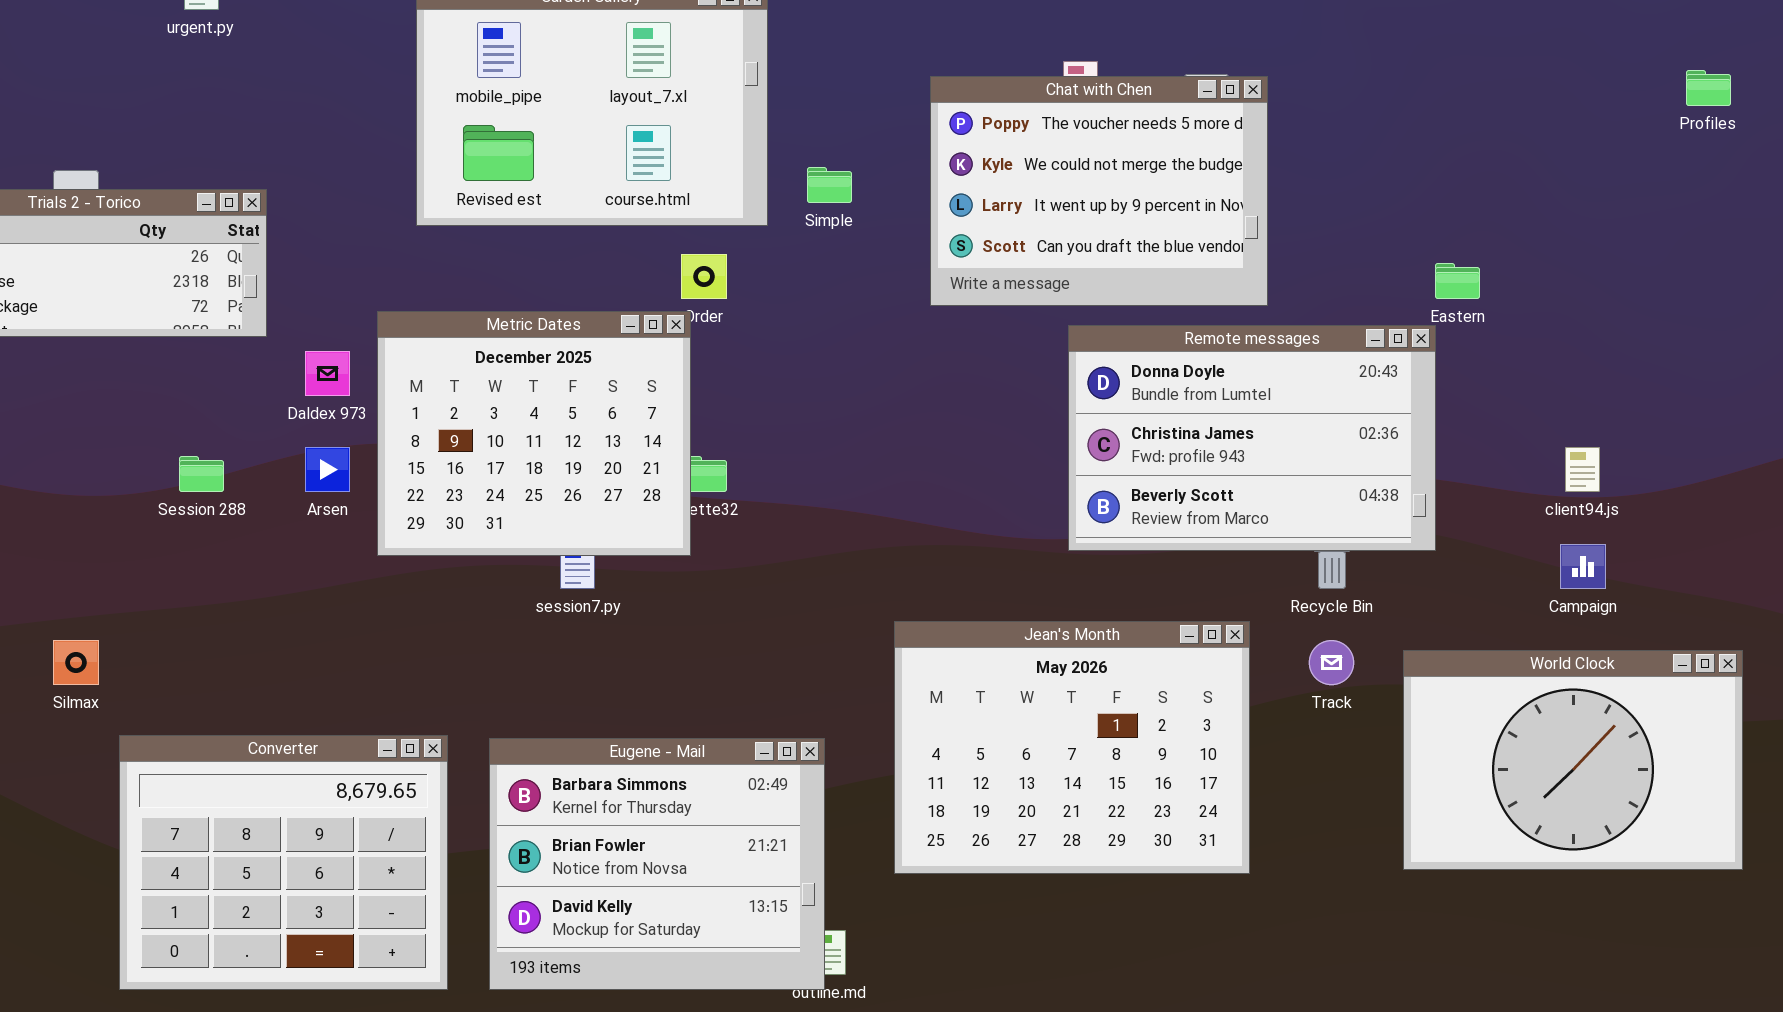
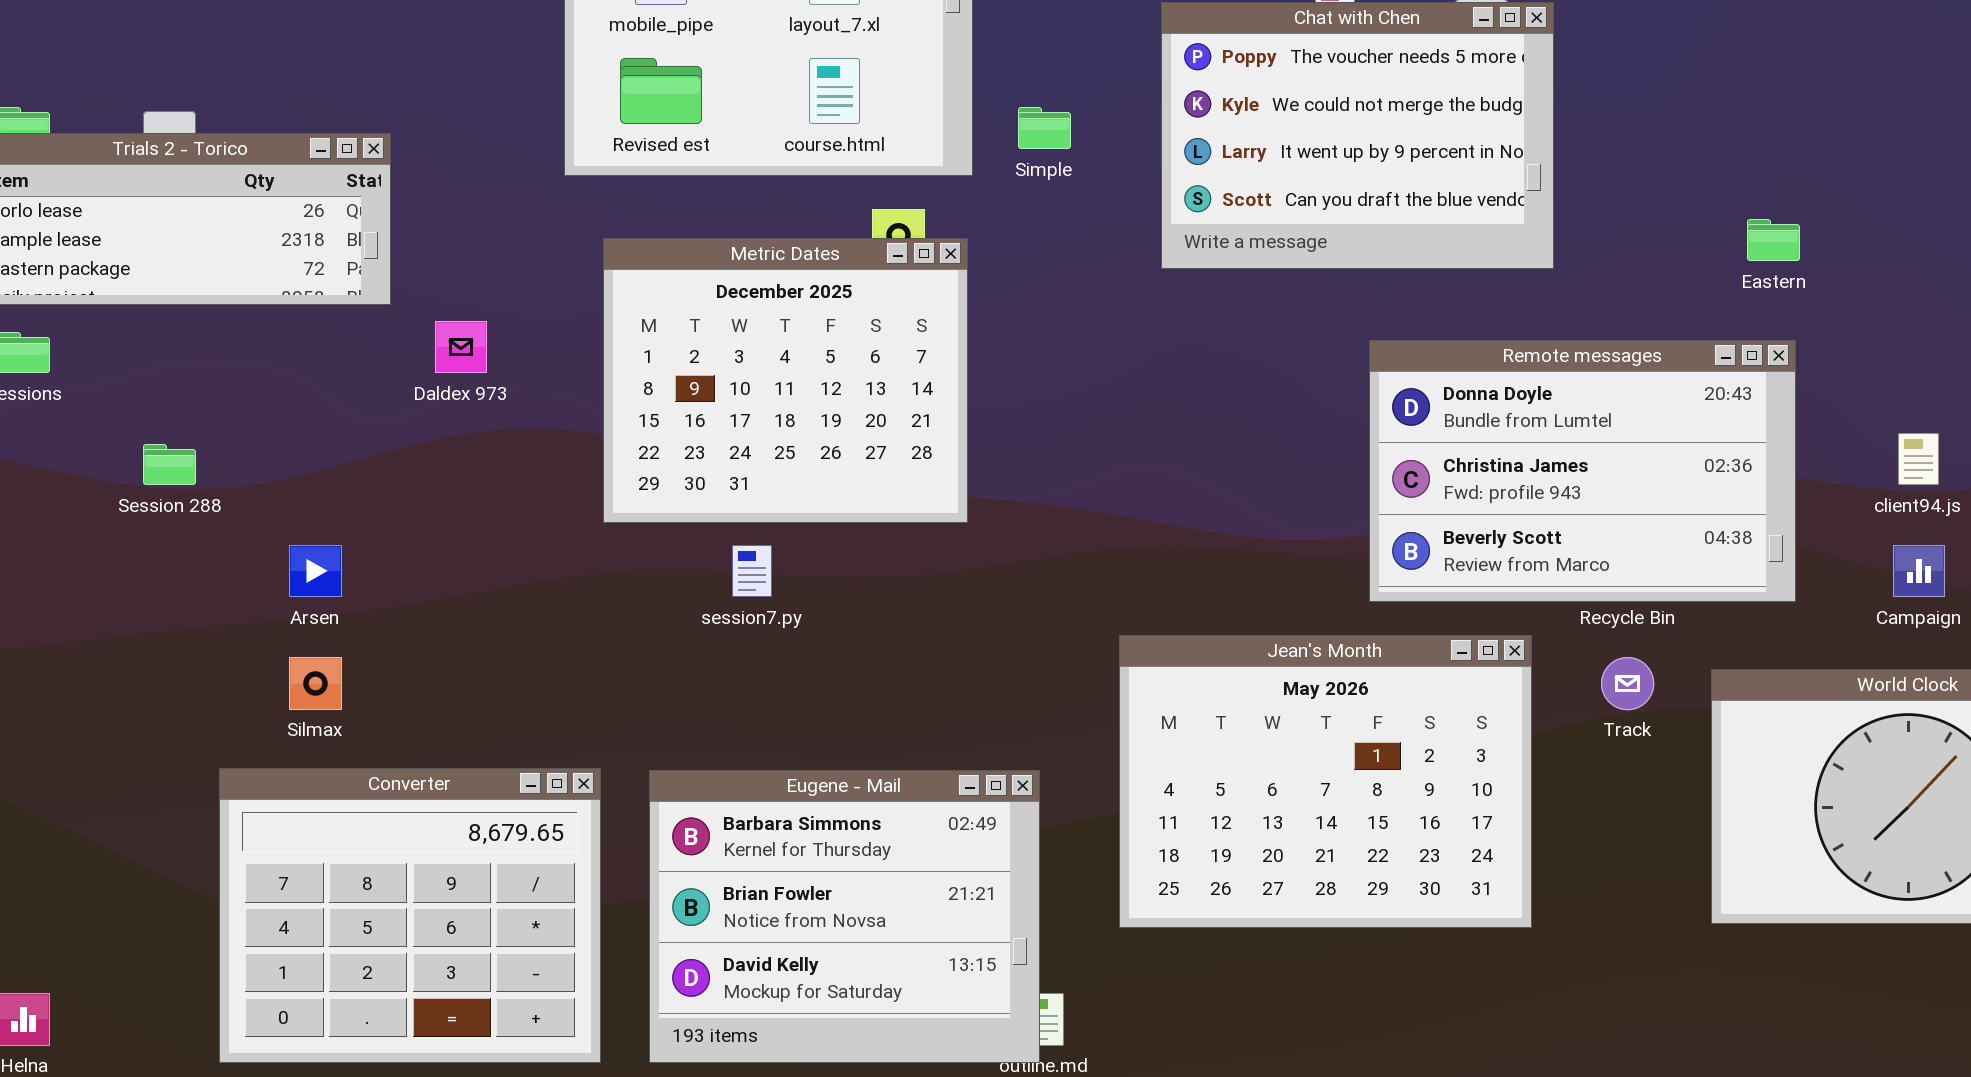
Metric Dates: [377,311,691,556] -> [603,238,968,523], moved
Remote messages: [1068,325,1436,551] -> [1369,340,1796,602], moved
Arsen: [305,447,350,492] -> [289,545,342,597], moved
Session 288: [179,456,224,492] -> [143,444,196,485], moved
Silmax: [53,640,99,685] -> [289,657,342,710], moved

